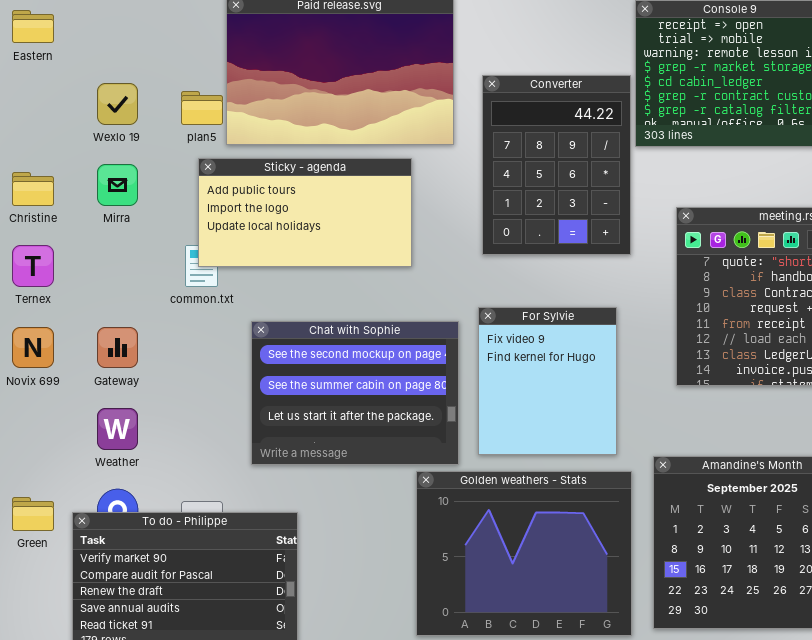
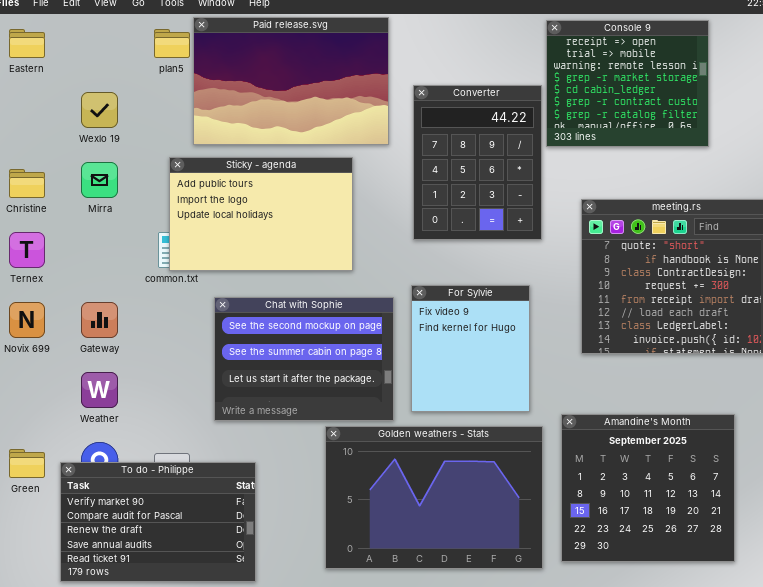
plan5: [181,91,223,125] -> [154,29,190,58], moved
Sticky - agenda: [198,158,412,267] -> [169,157,353,271], resized
Golden weathers - Stats: [416,471,632,636] -> [325,426,543,569], resized

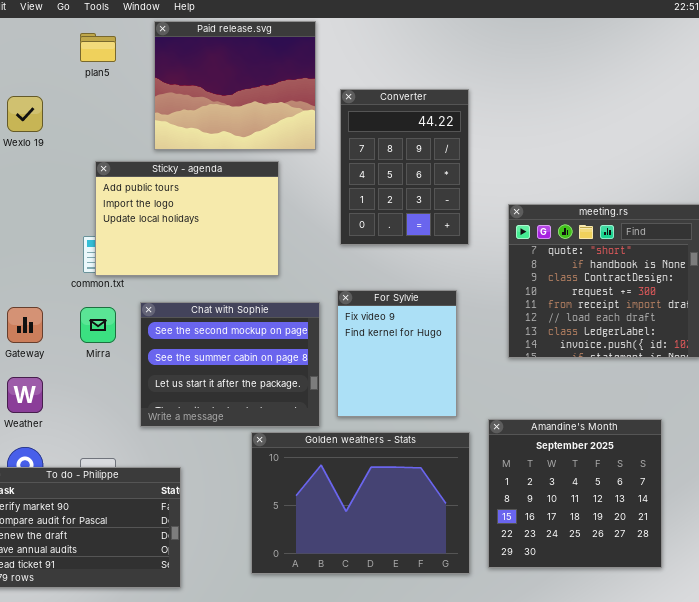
Paid release.svg: [193,17,389,145] -> [154,21,316,150], resized
Console 9: [546,20,709,147] -> none, closed
Mirra: [81,162,118,198] -> [80,307,116,343], moved

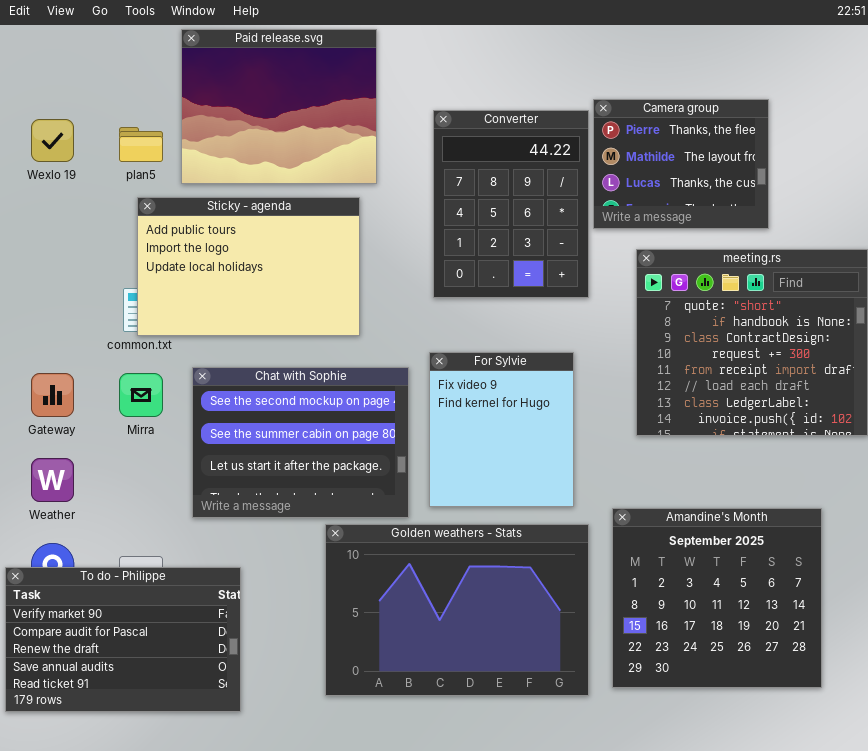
Paid release.svg: [154,21,316,150] -> [181,29,377,184], moved
plan5: [80,33,116,62] -> [119,127,163,162], moved
Camera group: none -> [593,99,769,229], opened

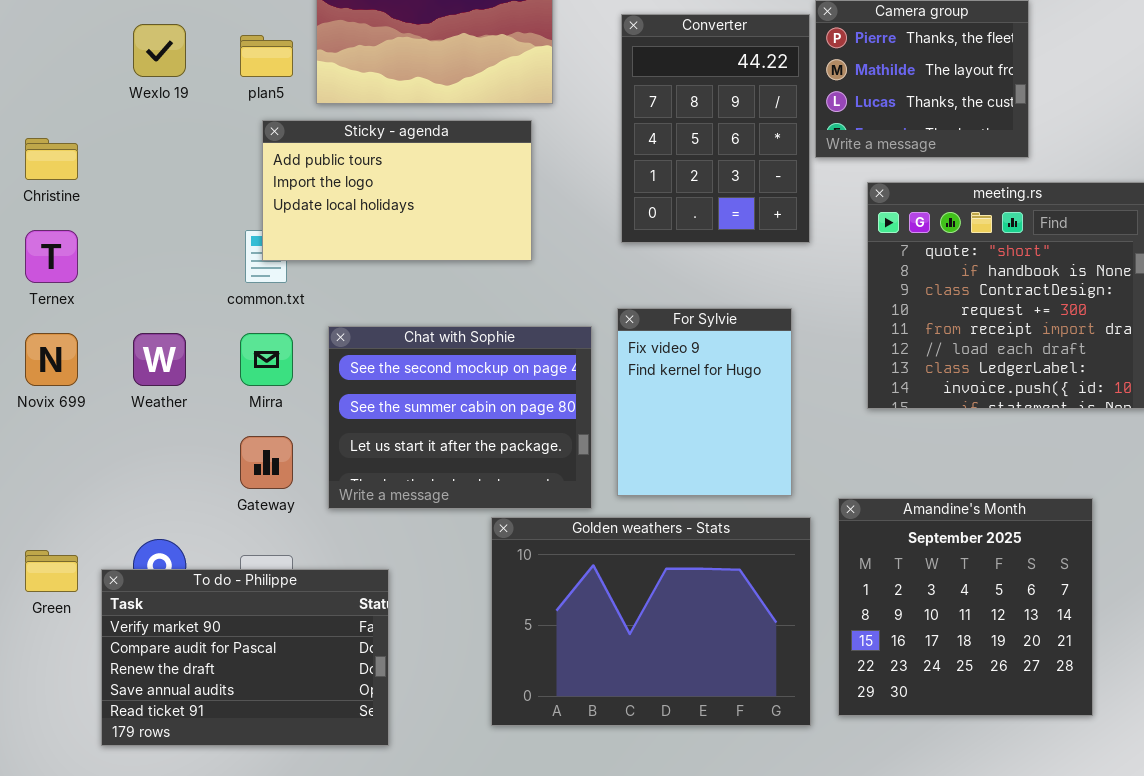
Sticky - agenda: [137,197,360,336] -> [262,120,532,261], resized
Gateway: [31,373,74,417] -> [240,436,293,489], moved
Weather: [31,458,74,502] -> [133,333,186,386], moved

